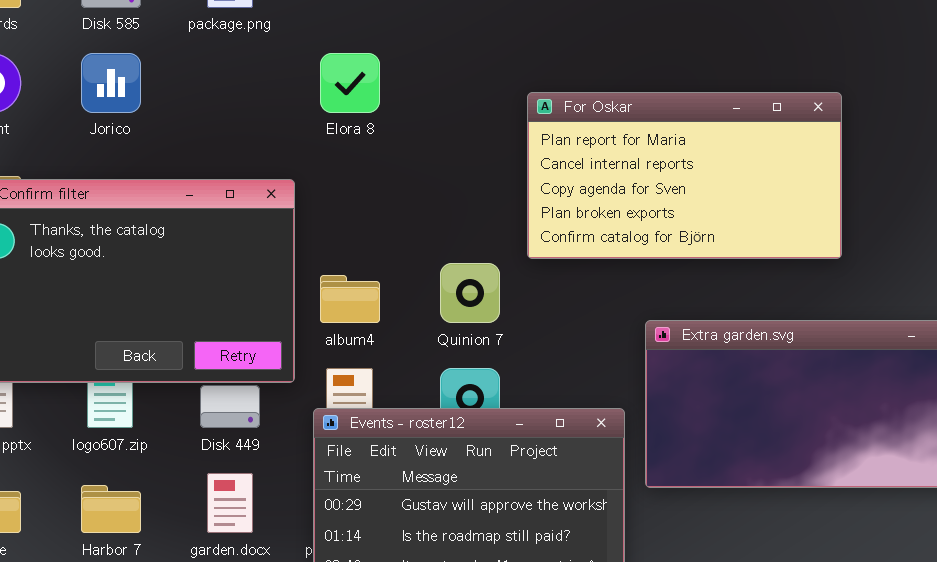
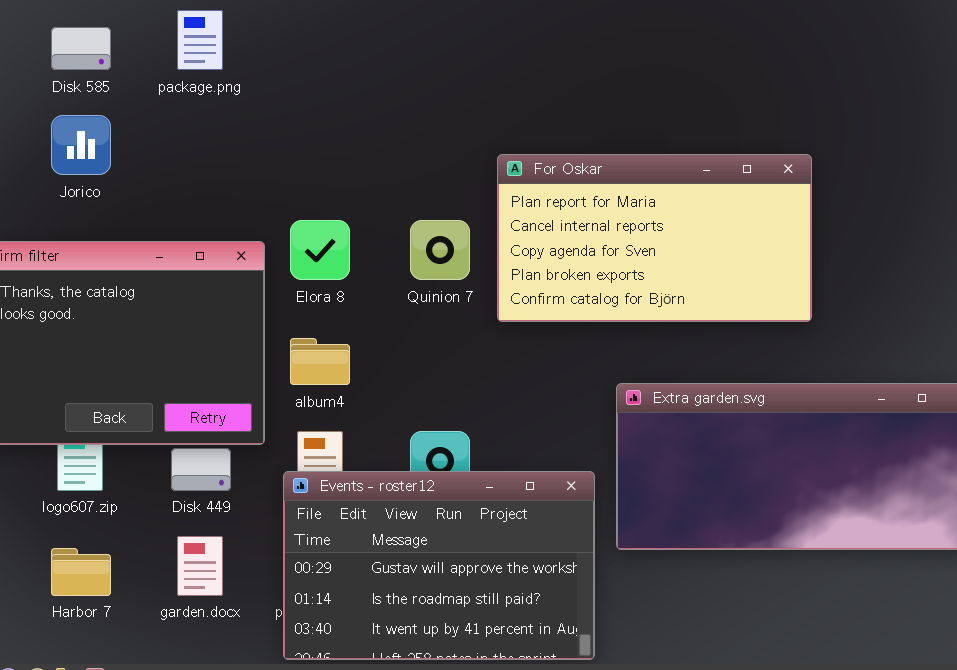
Elora 8: [320,53,380,113] -> [290,220,350,280], moved
Quinion 7: [440,263,500,323] -> [410,220,470,280], moved

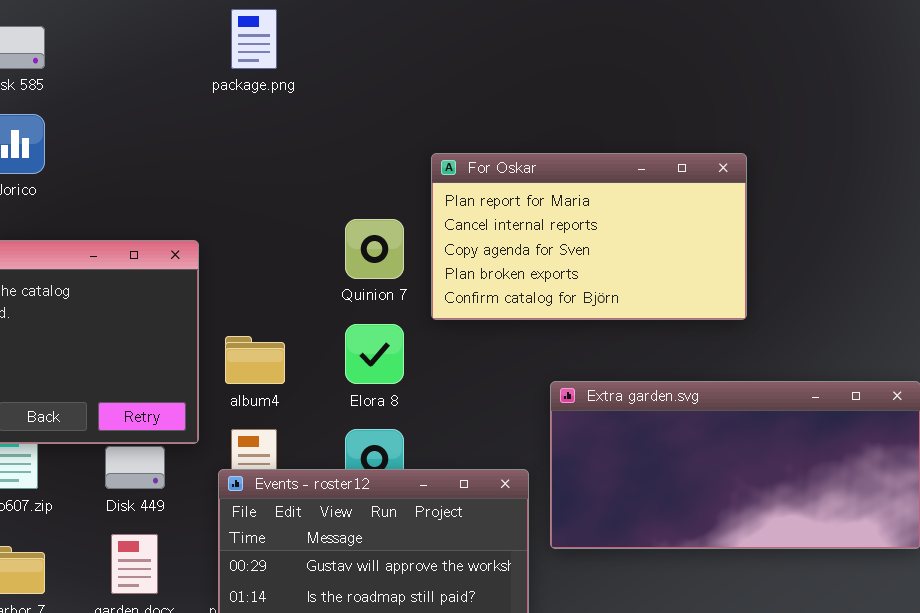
package.png: [177,10,223,70] -> [231,9,277,69], moved
Elora 8: [290,220,350,280] -> [345,324,404,384], moved

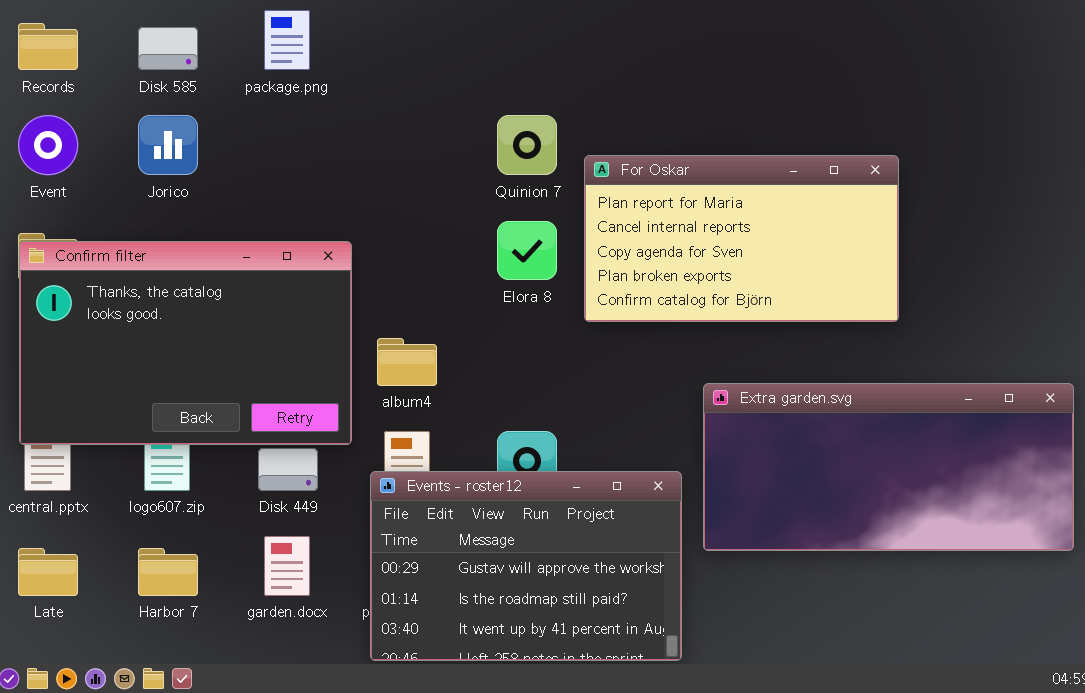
package.png: [231,9,277,69] -> [264,10,310,70], moved
Quinion 7: [345,219,404,279] -> [497,115,557,175], moved
Elora 8: [345,324,404,384] -> [497,221,557,280], moved

